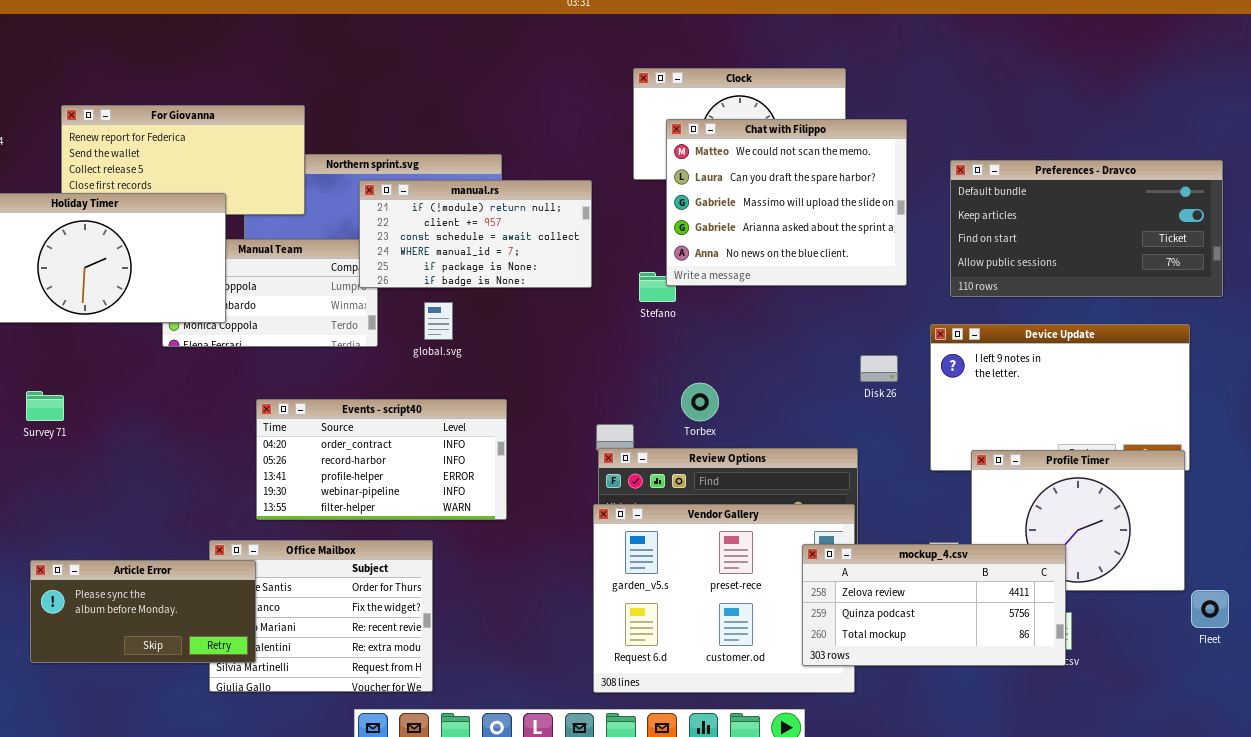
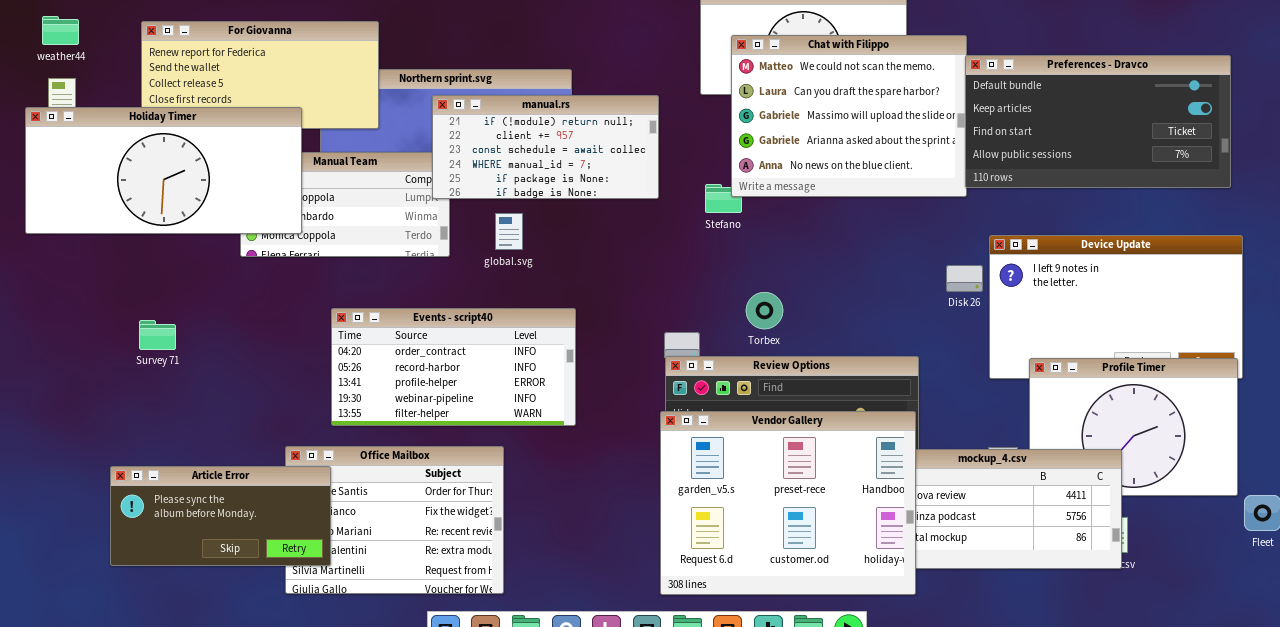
Preferences - Dravco: [950,160,1223,297] -> [965,55,1231,188], moved
Disk 26: [860,355,898,382] -> [946,265,983,292], moved
Survey 71: [26,391,64,421] -> [139,320,176,350], moved
Vendor Gallery: [593,504,855,693] -> [660,411,916,595], raised

